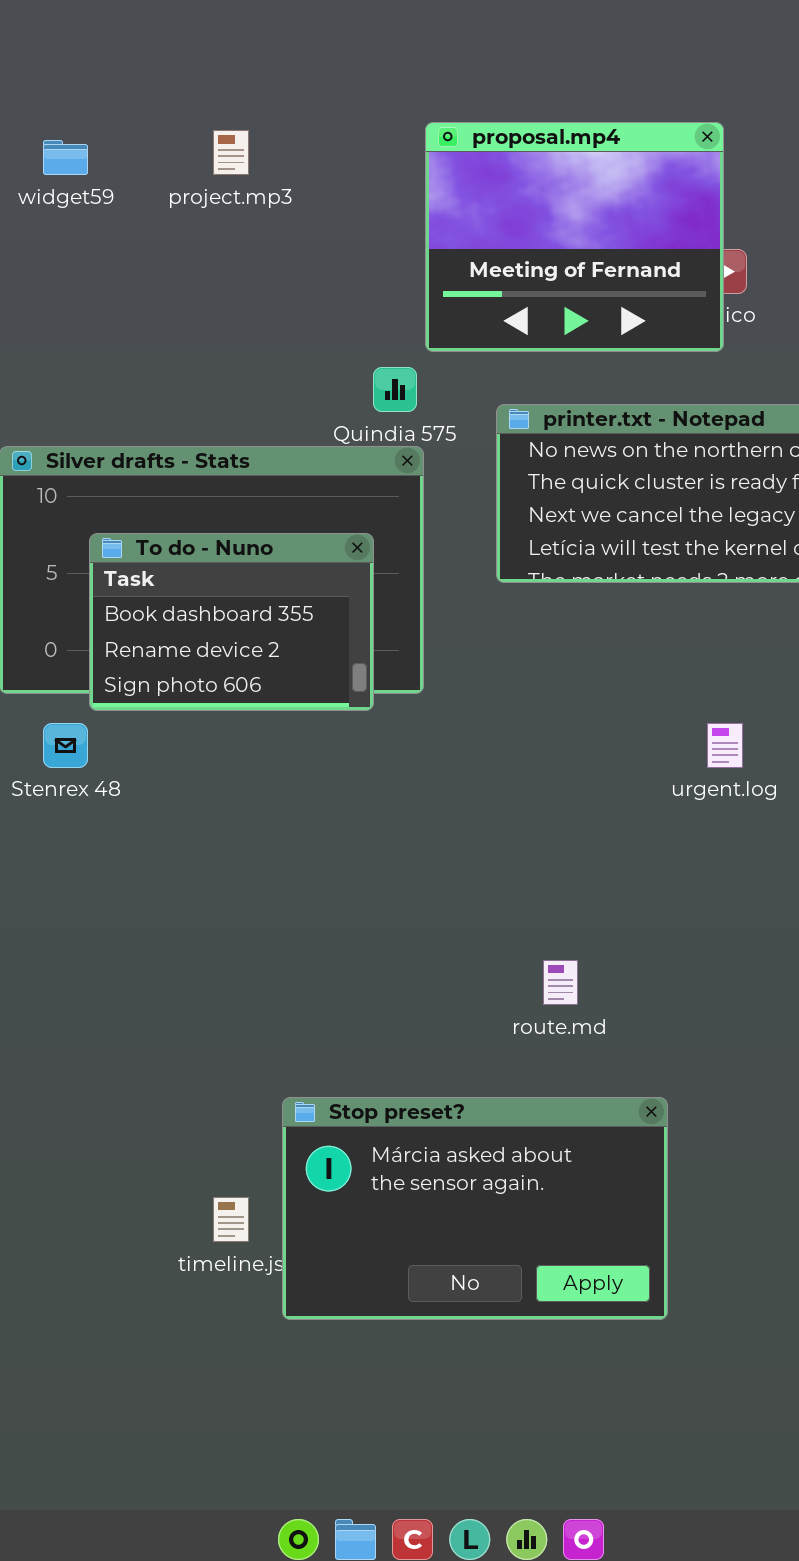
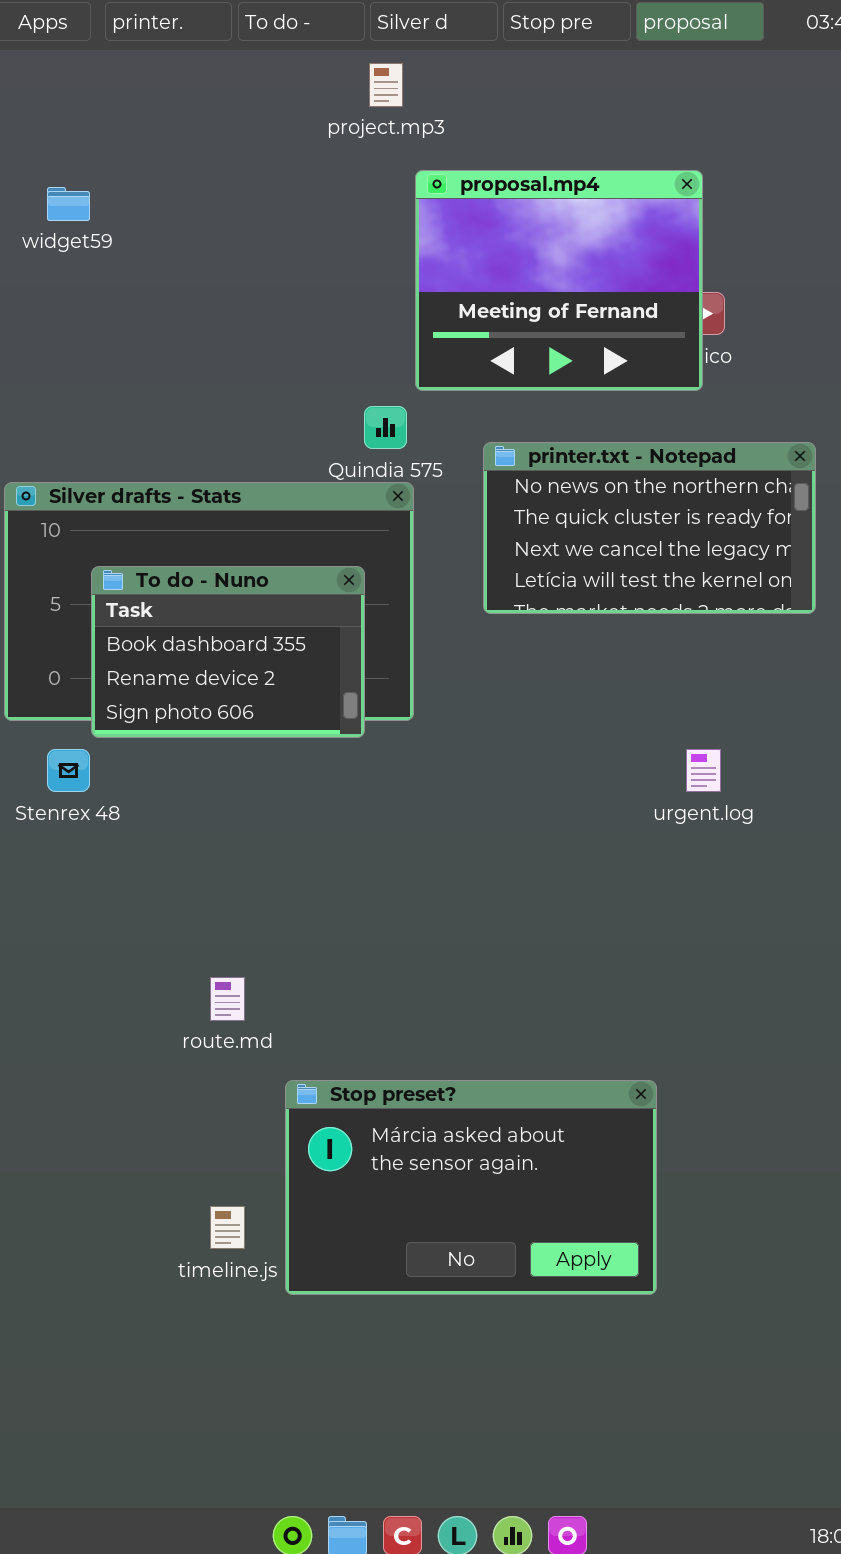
project.mp3: [213,130,249,175] -> [369,63,403,107], moved
route.md: [543,960,578,1005] -> [210,977,245,1021], moved
Stop preset?: [282,1097,668,1320] -> [285,1080,657,1295], moved

